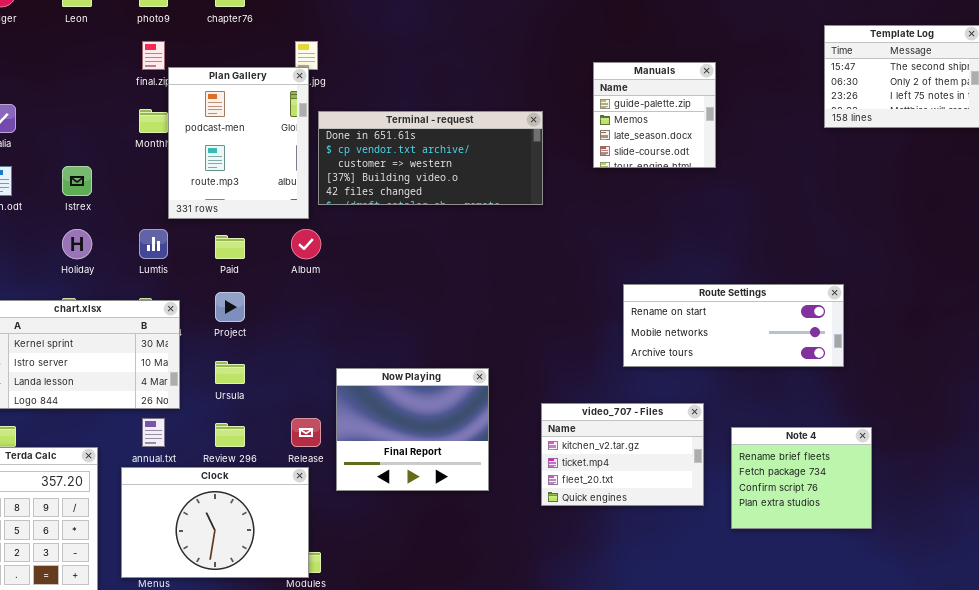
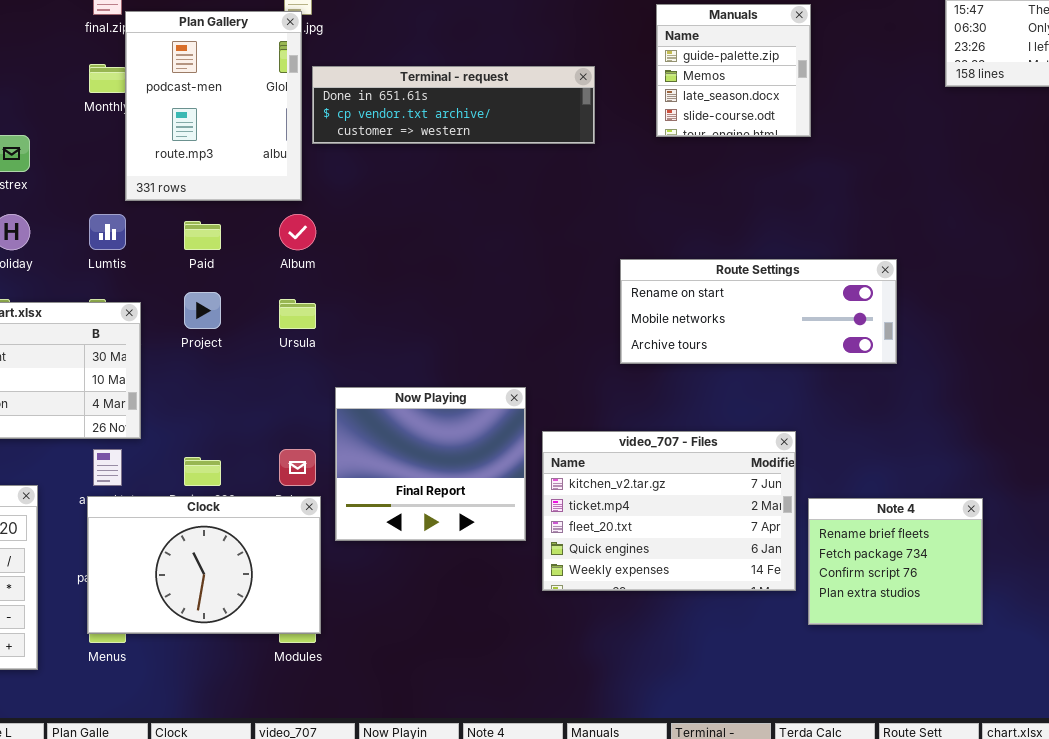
Terminal - request: [318,111,543,205] -> [312,66,595,144], resized
Route Settings: [623,284,844,367] -> [620,259,897,364], moved
Ursula: [215,361,245,384] -> [279,299,316,329], moved
video_707 - Files: [541,403,704,506] -> [542,431,796,591], resized
Note 4: [731,427,872,529] -> [808,498,983,625], moved
Clock: [121,467,309,578] -> [87,496,321,634], moved

